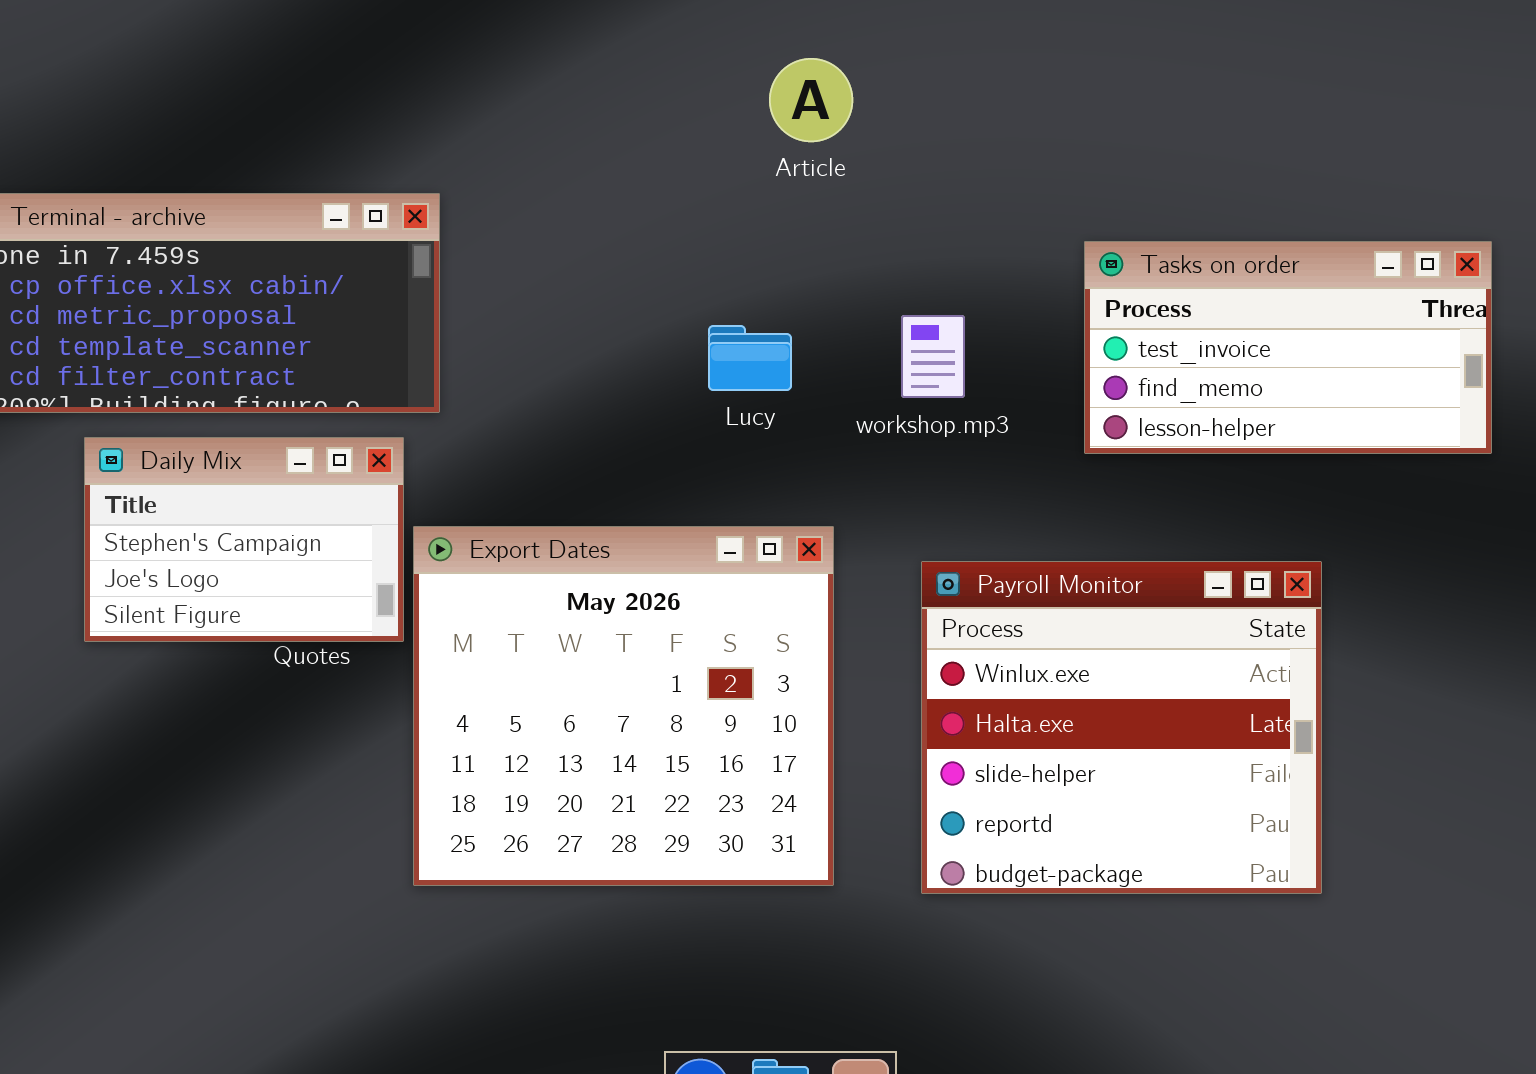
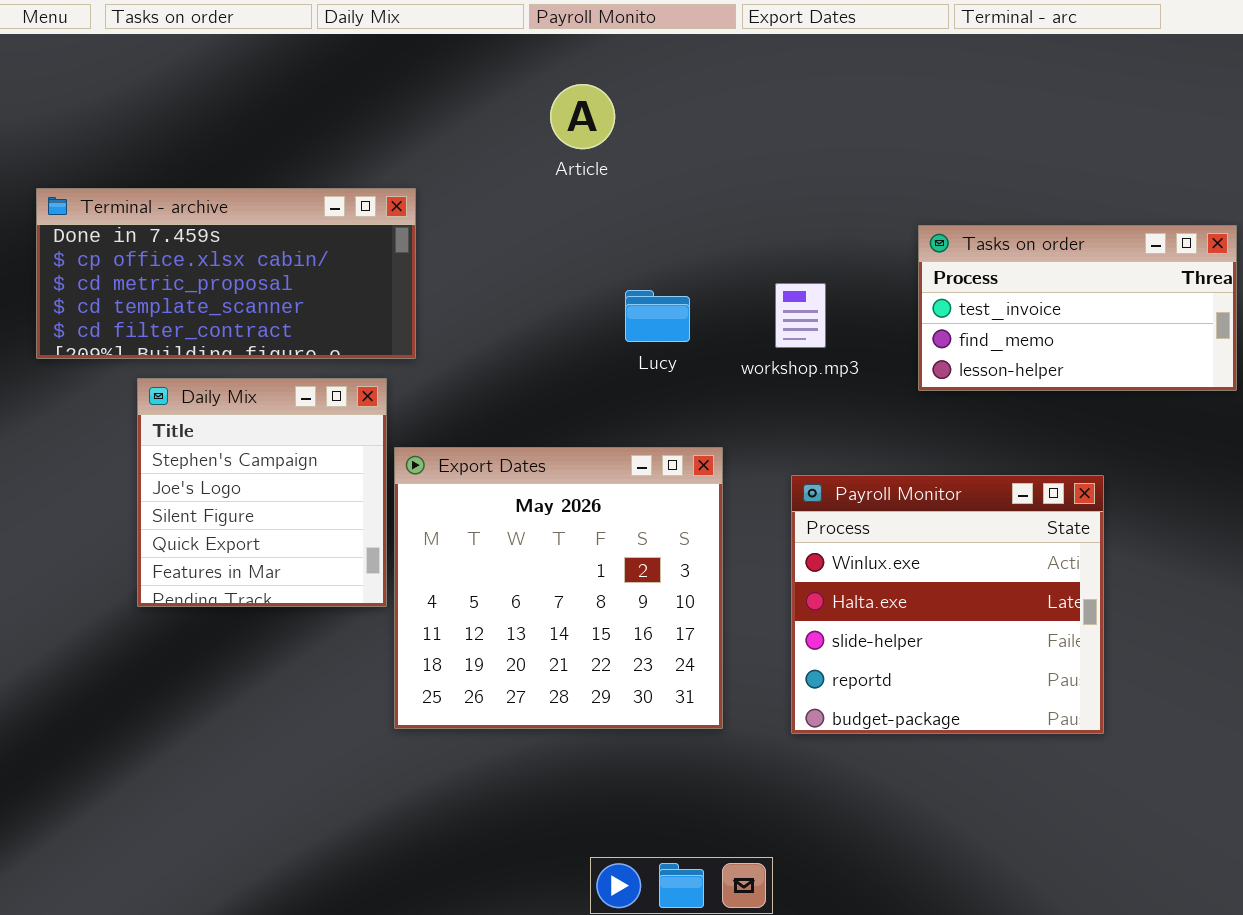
Article: [769,58,853,142] -> [550,84,615,149], moved
Daily Mix: [84,437,404,642] -> [137,378,387,607], resized

